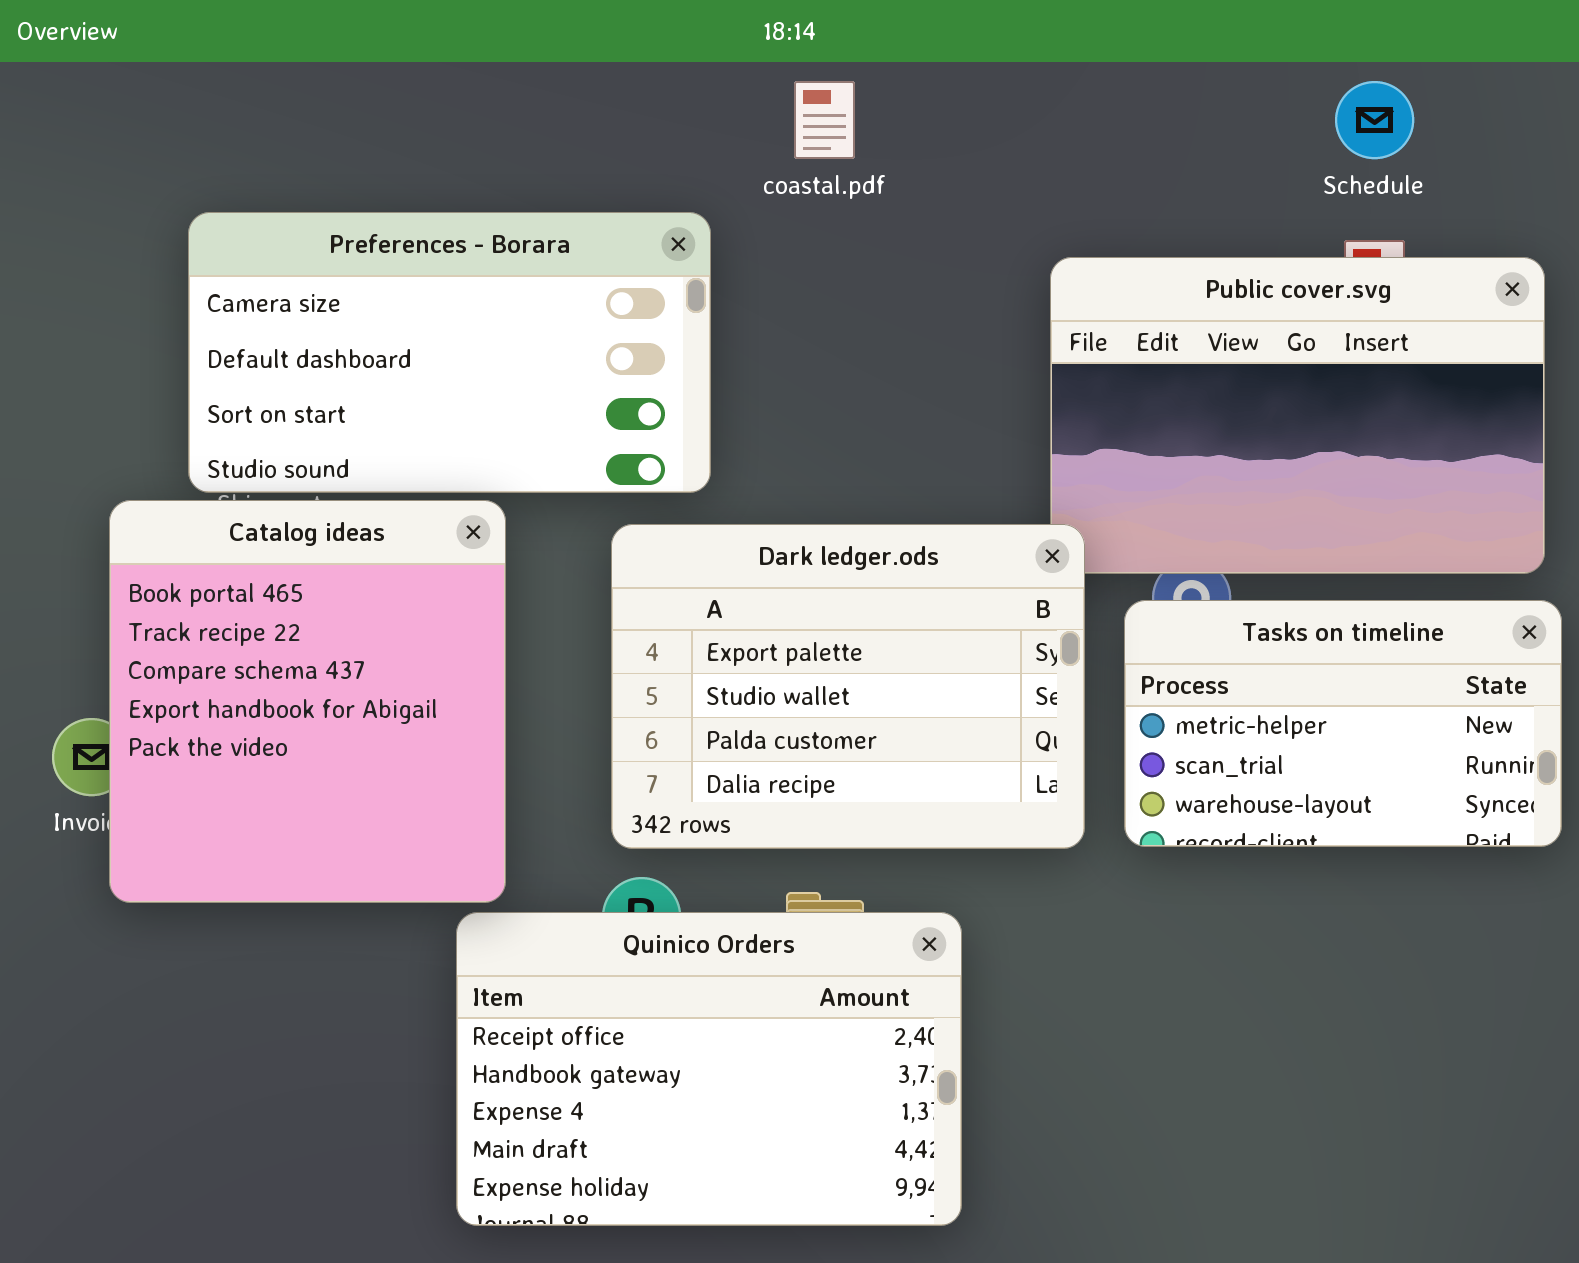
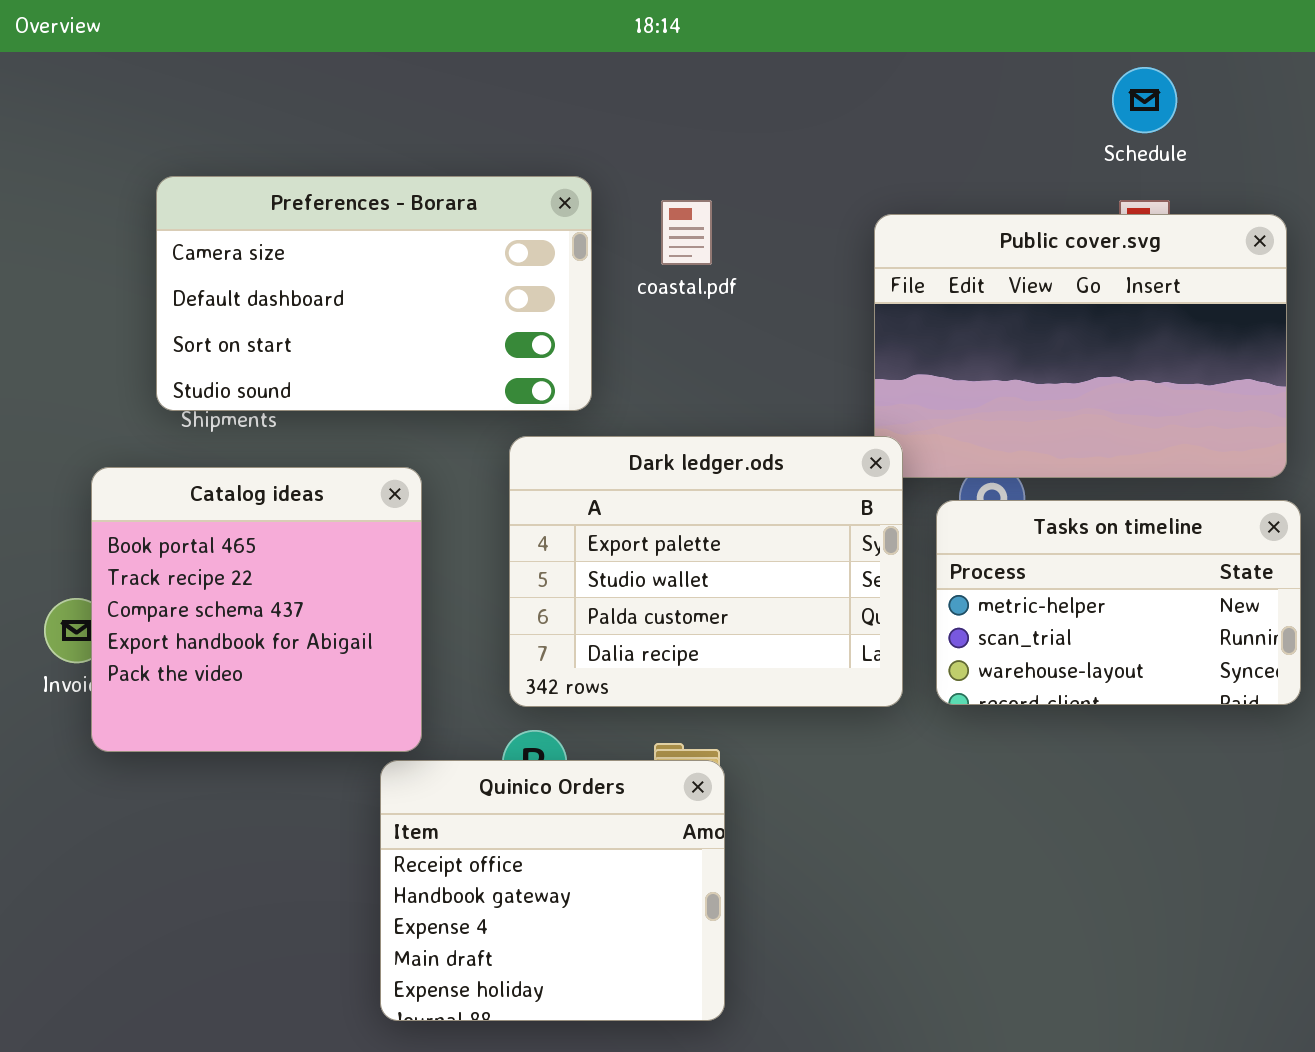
coastal.pdf: [794,81,855,159] -> [661,200,712,265], moved
Catalog ideas: [109,500,506,903] -> [91,467,422,752], resized
Quinico Orders: [456,912,962,1226] -> [380,760,725,1021], resized

